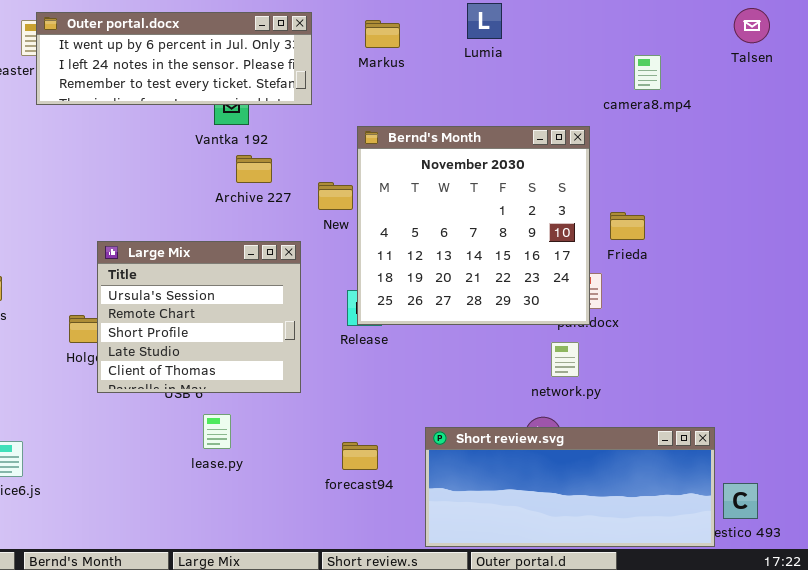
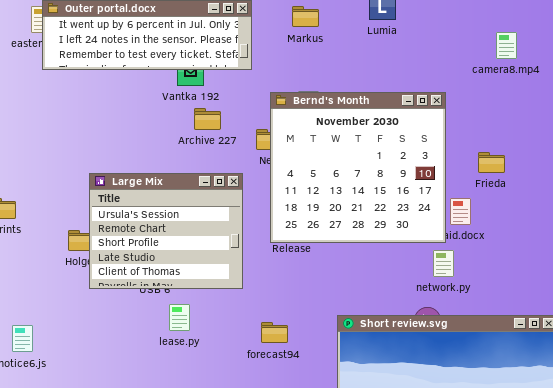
Bernd's Month: [357,126,590,325] -> [270,92,446,243], moved
forecast94: [342,442,378,470] -> [261,322,288,343], moved

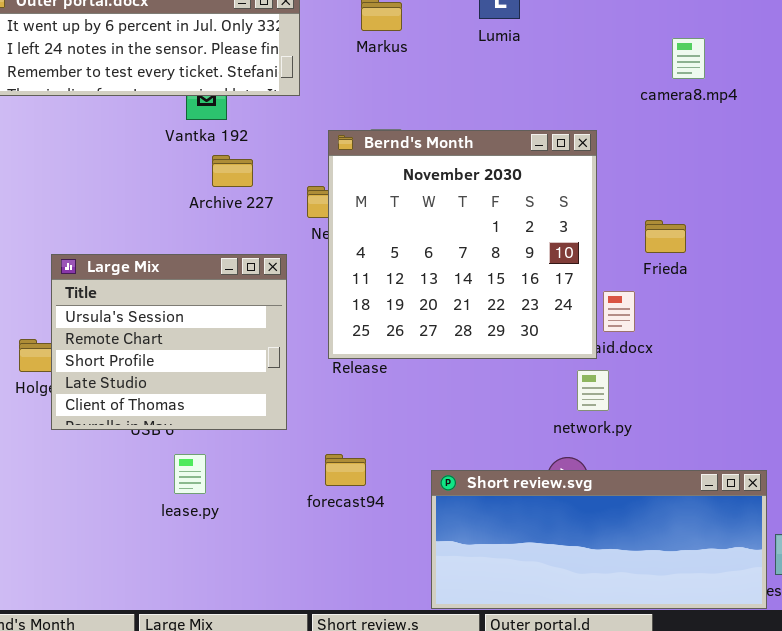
forecast94: [261,322,288,343] -> [325,454,366,486], moved

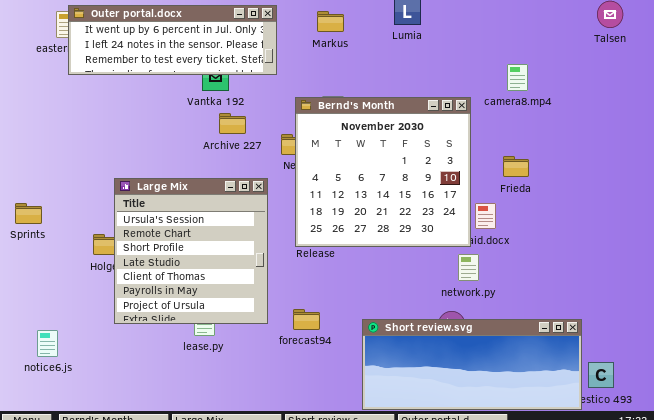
camera8.mp4: [672,38,705,79] -> [507,64,528,91], moved
Large Mix: [51,254,287,430] -> [114,178,268,324], resized

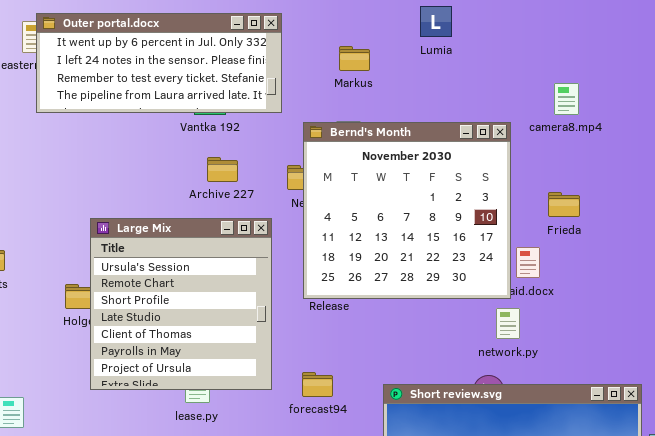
Outer portal.docx: [68,5,277,75] -> [36,13,282,113], resized
Markus: [317,11,344,32] -> [339,46,370,71], moved
Archive 227: [219,113,246,134] -> [207,157,238,182], moved

